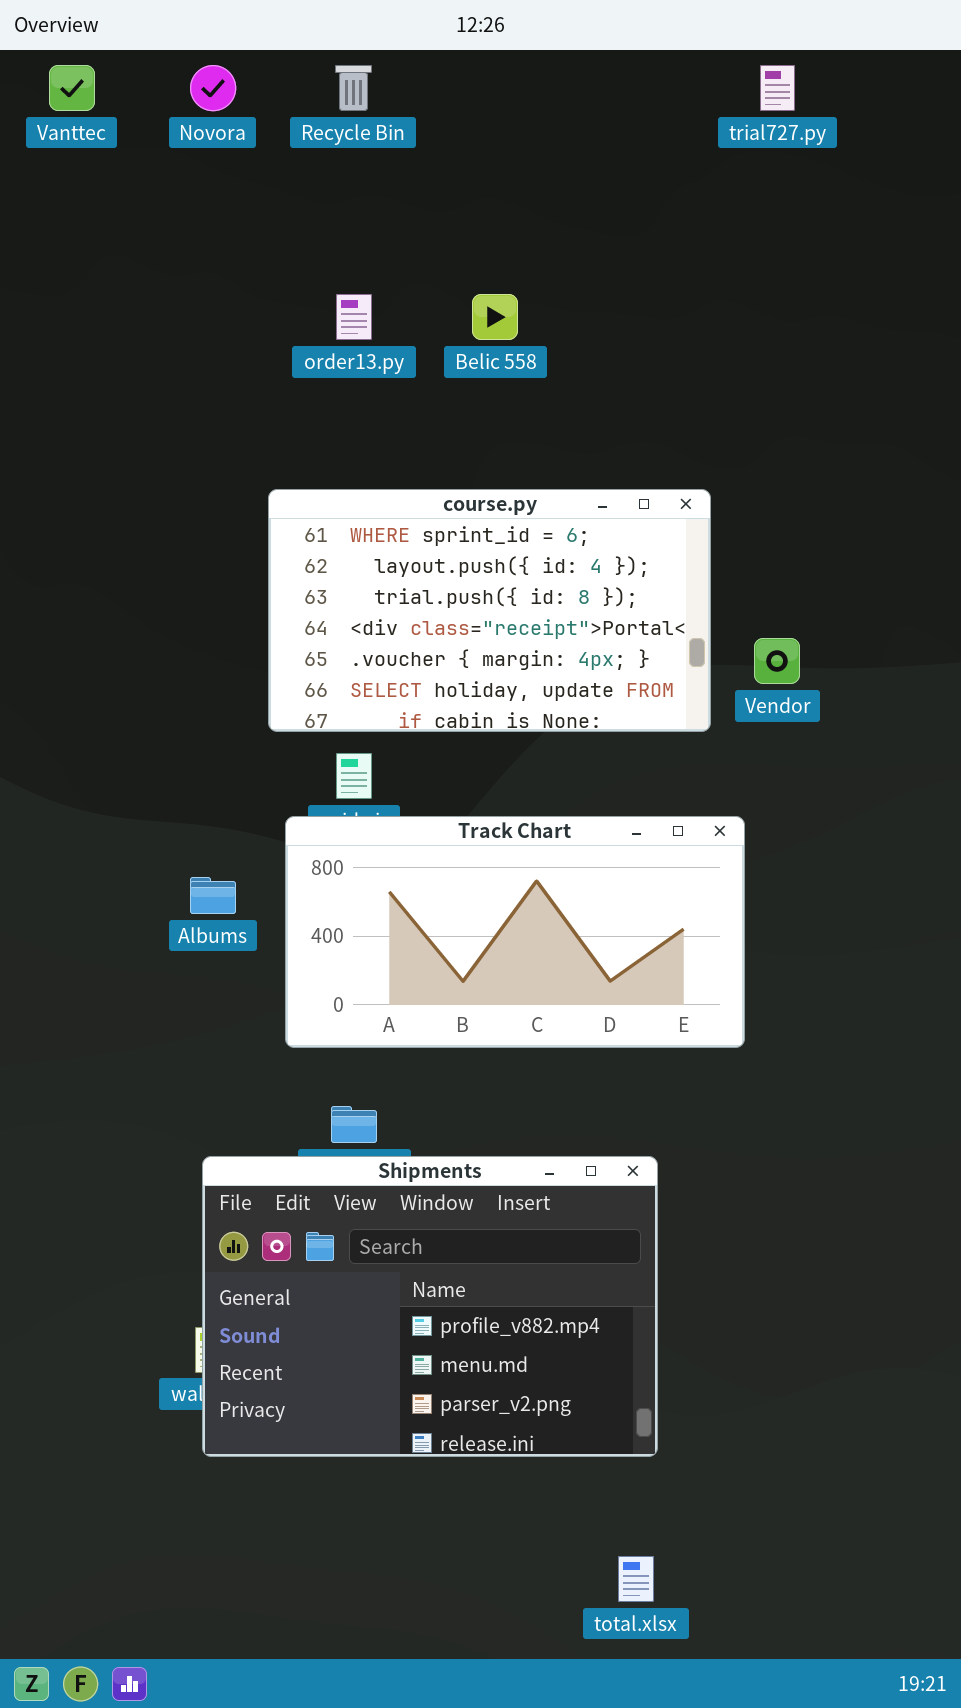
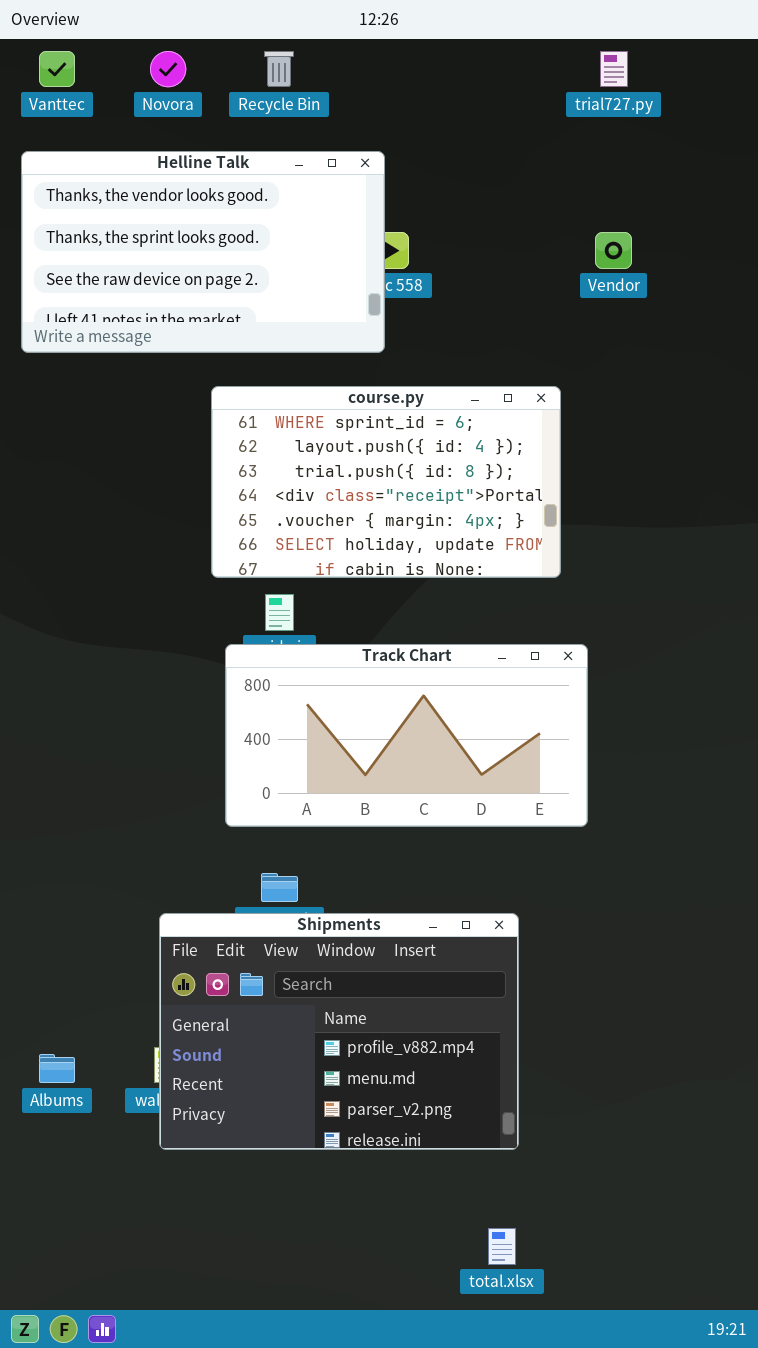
Helline Talk: none -> [21,151,385,353], opened
Vendor: [754,638,800,684] -> [595,232,632,269], moved
Albums: [190,877,236,914] -> [39,1054,75,1083], moved

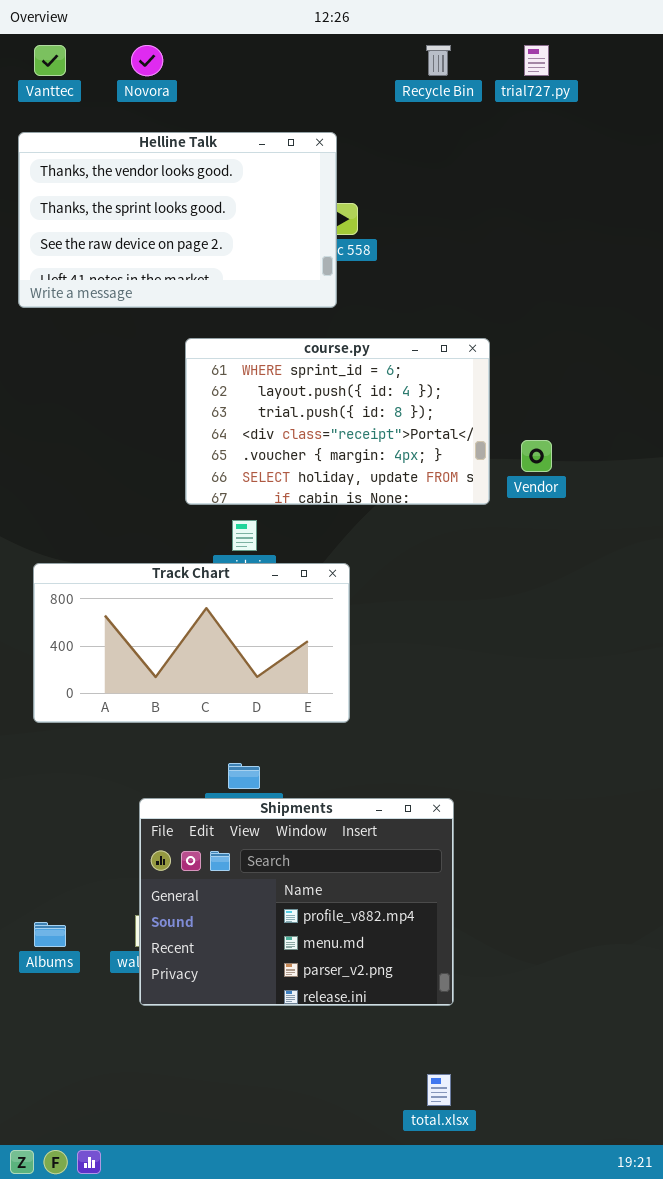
Recycle Bin: [264,51,294,87] -> [426,45,451,76], moved
Vendor: [595,232,632,269] -> [521,440,552,472], moved
Track Chart: [225,644,588,827] -> [33,563,350,723], moved

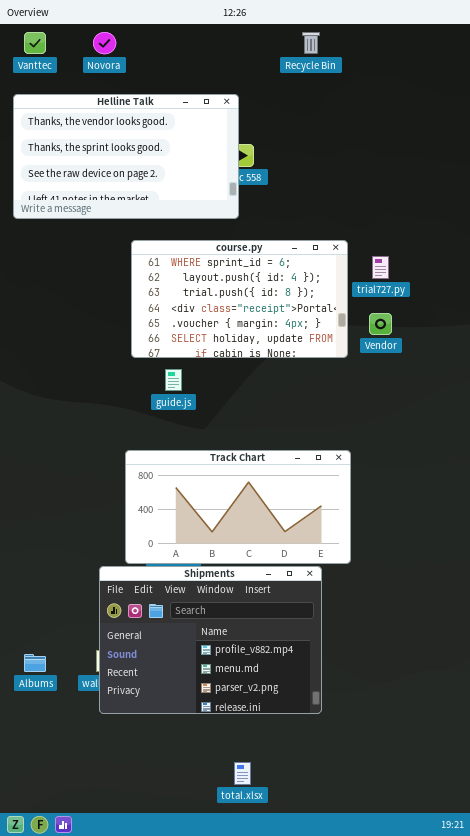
trial727.py: [524,45,549,76] -> [372,256,389,279], moved
Track Chart: [33,563,350,723] -> [125,450,351,564], moved
total.xlsx: [427,1074,451,1106] -> [234,762,251,785], moved

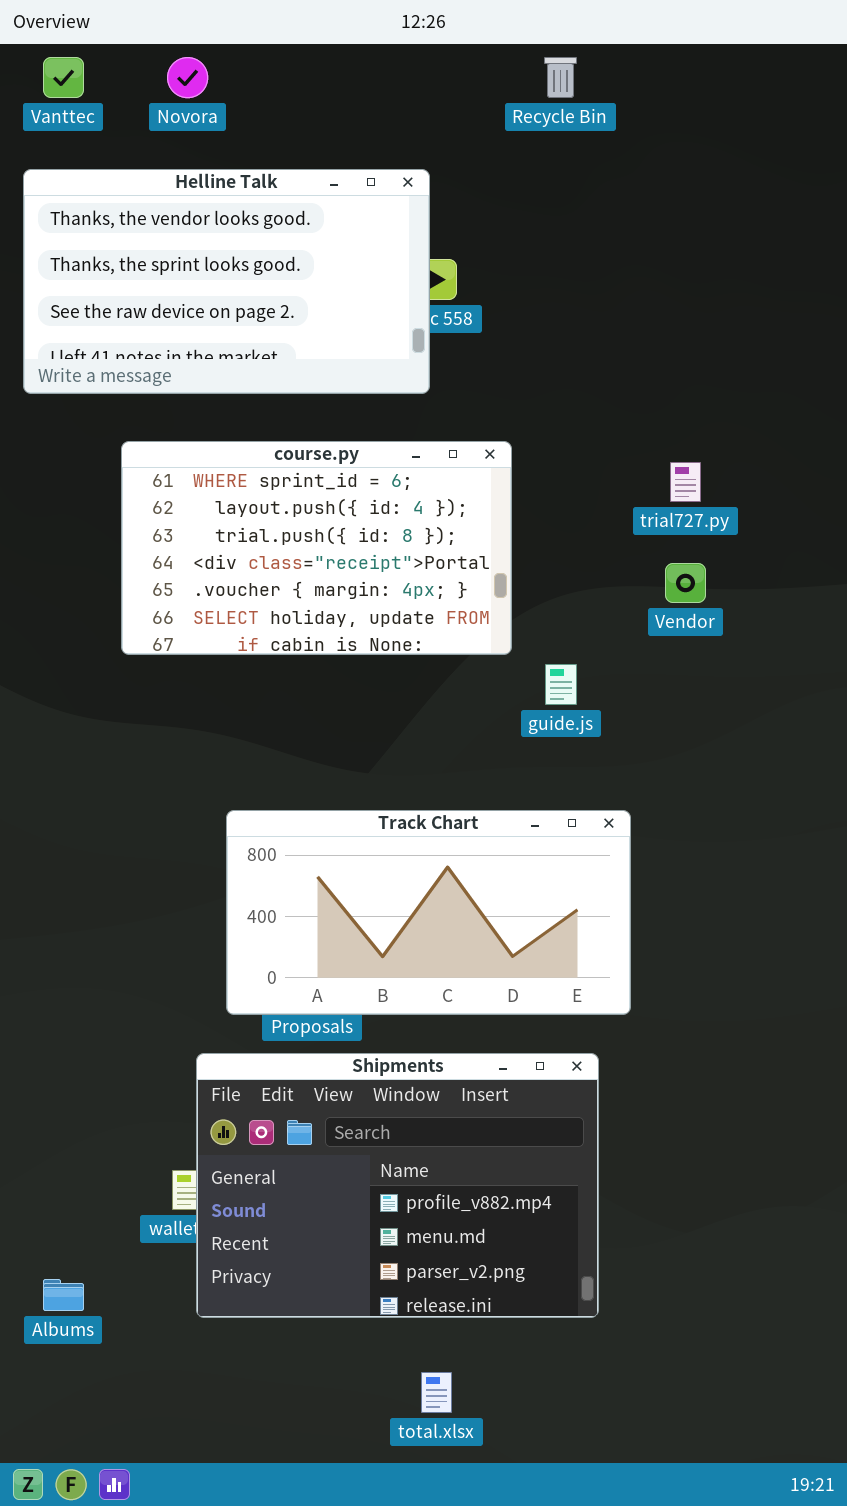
course.py: [131,240,348,358] -> [121,441,512,655], moved
guide.js: [165,369,182,391] -> [545,664,577,705], moved
Shipments: [99,566,322,714] -> [196,1053,599,1318], moved
Albums: [24,654,46,672] -> [43,1279,84,1311], moved

